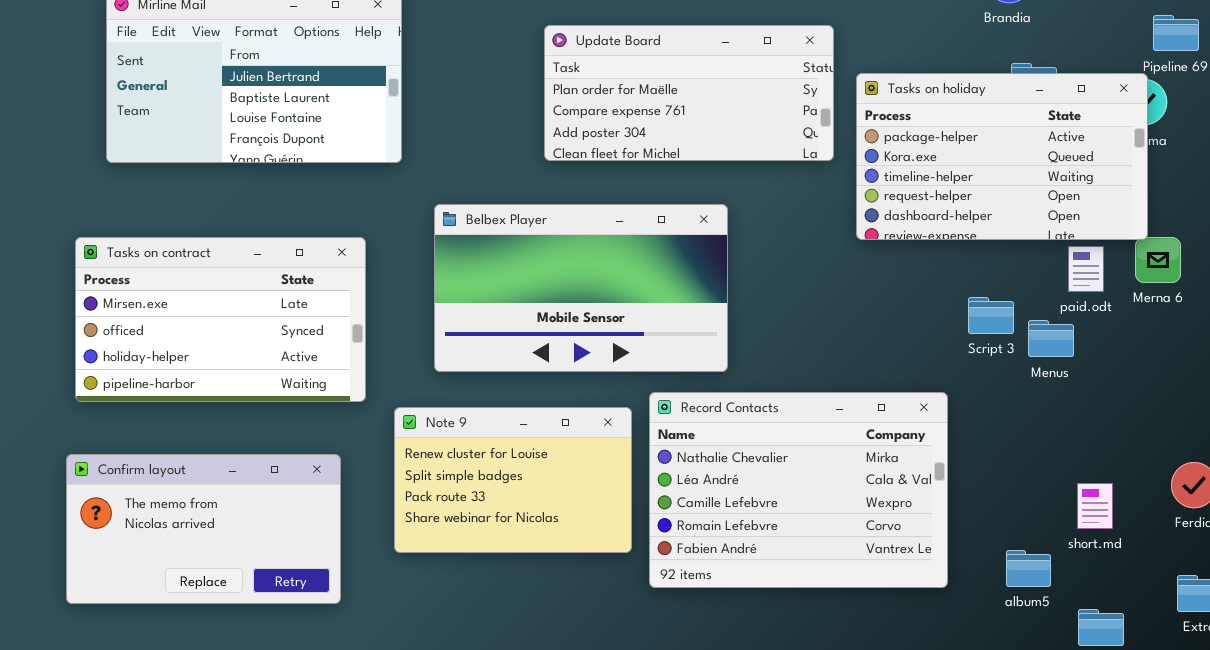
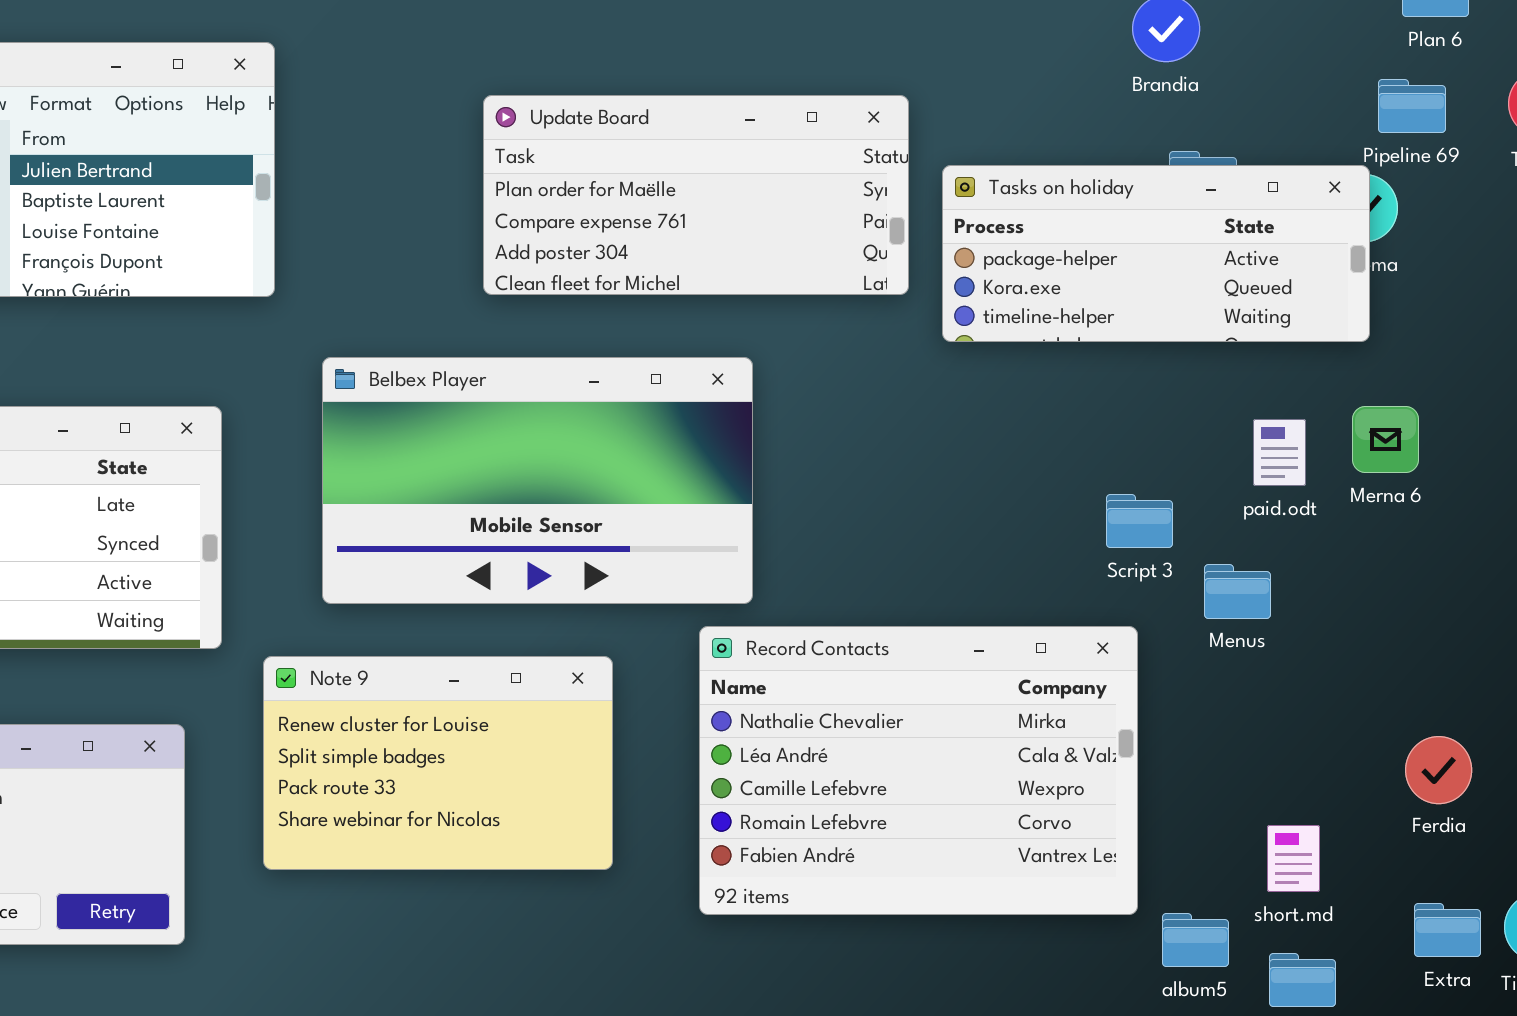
Tasks on holiday: [856,73,1148,240] -> [942,165,1370,342], resized
Menus: [1028,320,1074,357] -> [1204,564,1271,619], moved
Record Contacts: [649,392,948,588] -> [699,626,1138,915], moved
short.md: [1077,483,1113,529] -> [1267,825,1320,892], moved
album5: [1006,550,1051,587] -> [1162,913,1229,967], moved

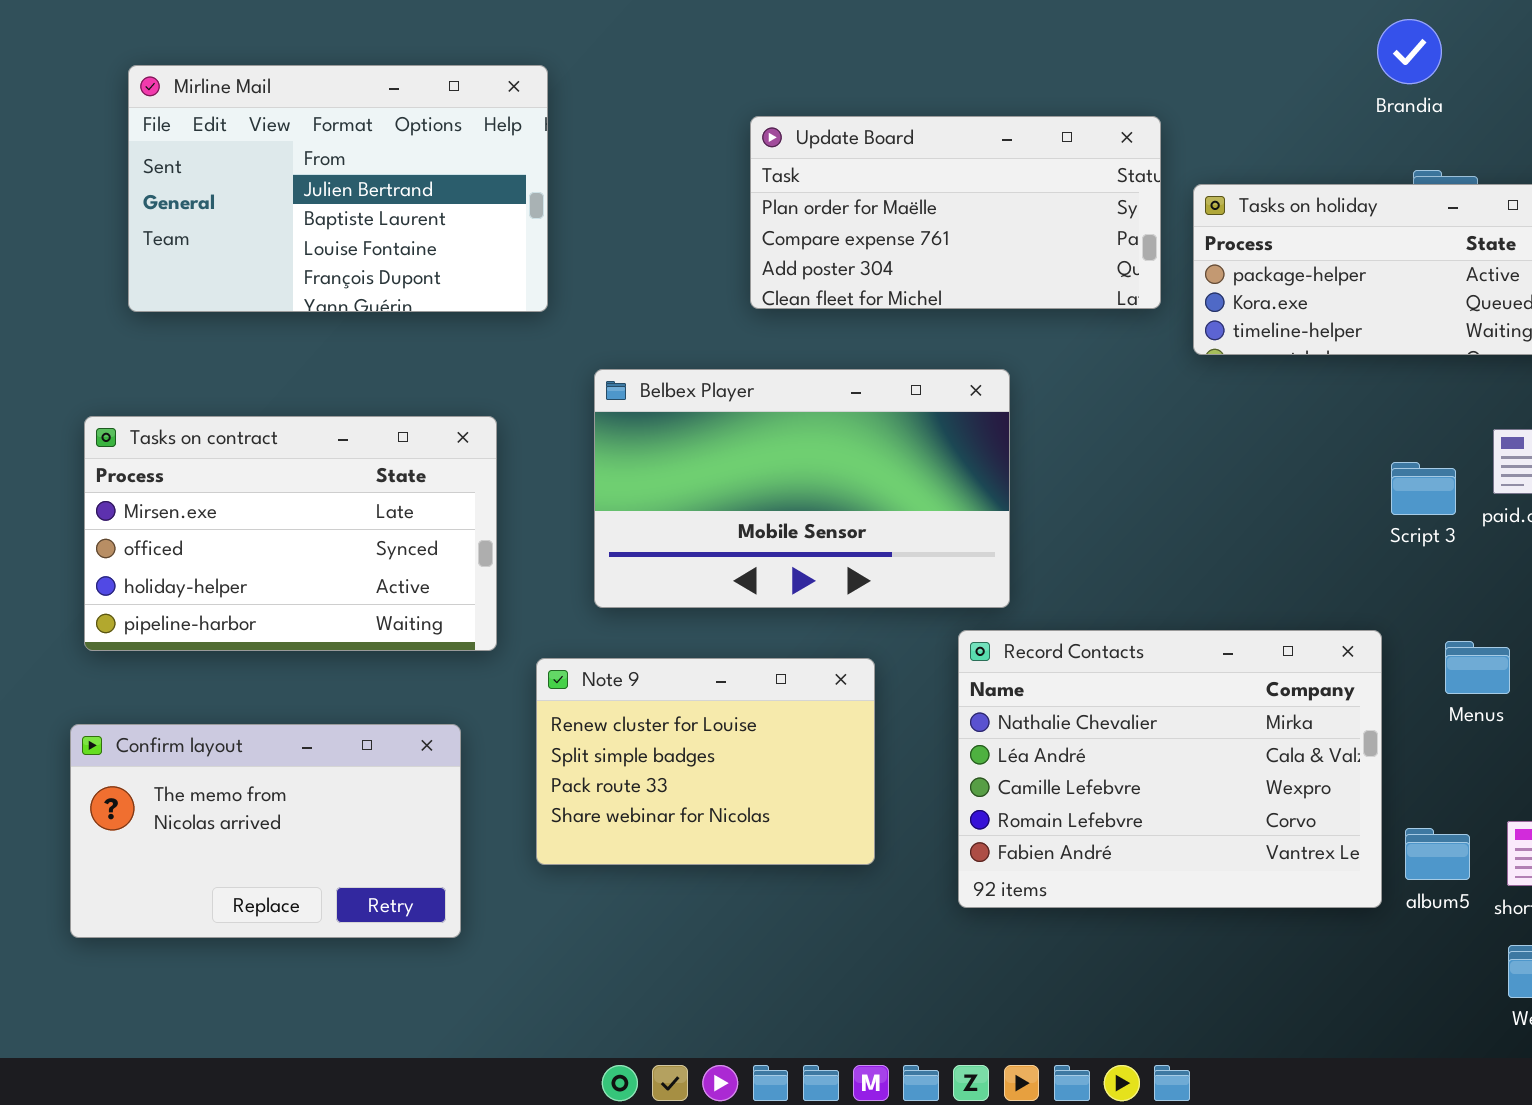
Script 3: [1106,494,1173,548] -> [1391,462,1456,515], moved
Menus: [1204,564,1271,619] -> [1445,641,1510,694], moved
album5: [1162,913,1229,967] -> [1405,828,1470,880], moved

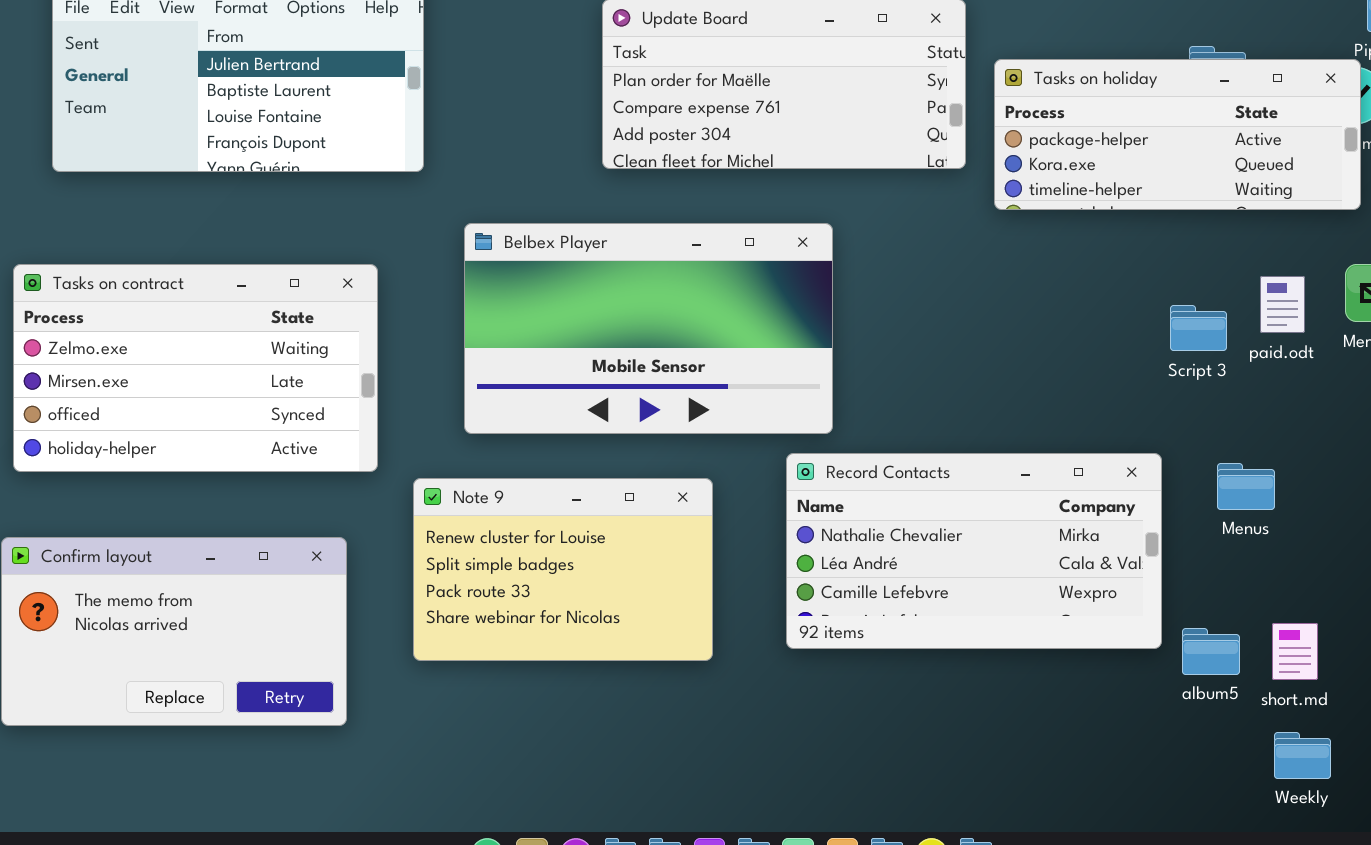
Tasks on contract: [84,416,497,651] -> [13,264,378,472], scrolled up 1 row
Record Contacts: [958,630,1382,908] -> [786,453,1162,649], resized

